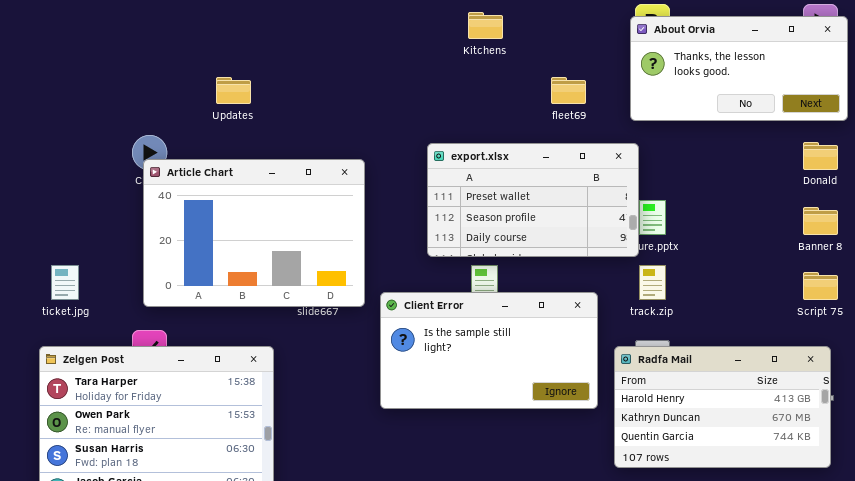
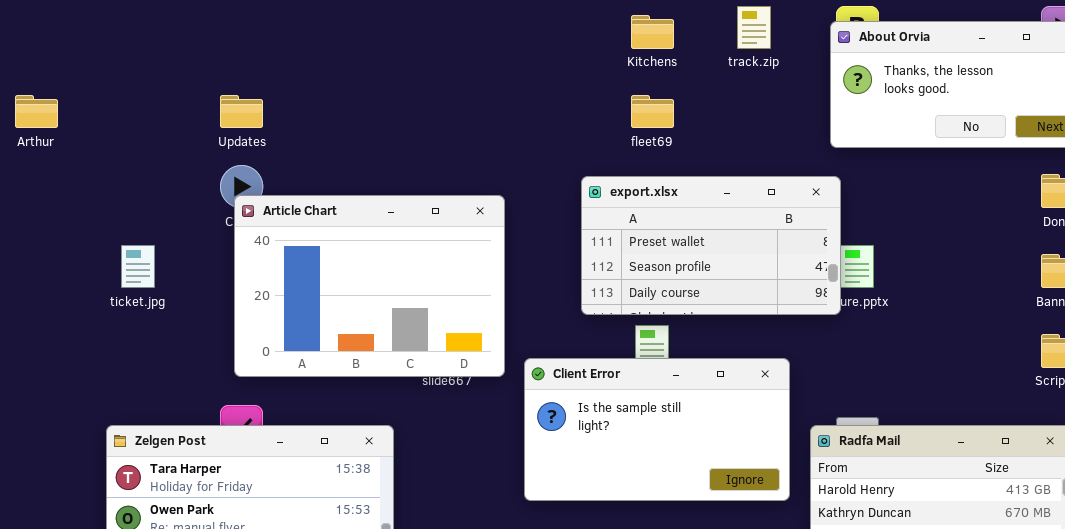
Updates: [216,77,251,104] -> [220,95,263,128], moved
fleet69: [551,77,586,104] -> [631,95,674,128], moved
ticket.jpg: [51,265,79,300] -> [121,245,155,288], moved
track.zip: [639,265,666,300] -> [737,6,771,49], moved

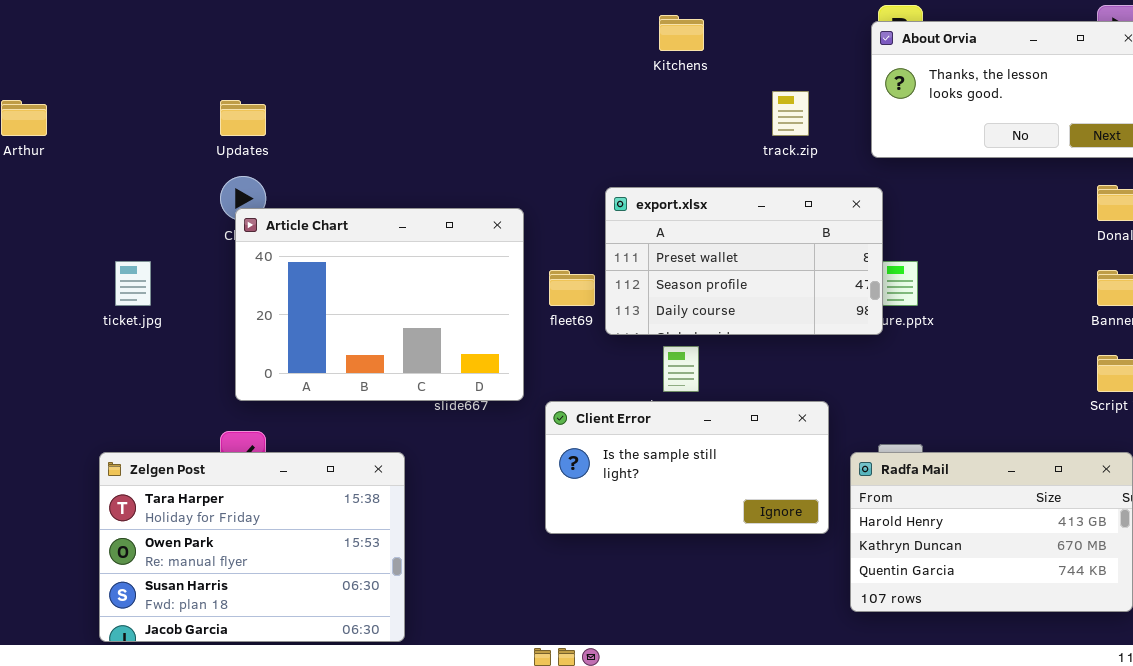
track.zip: [737,6,771,49] -> [772,91,809,136], moved
fleet69: [631,95,674,128] -> [549,270,595,306], moved
Client Error: [524,358,790,501] -> [545,401,829,534], resized

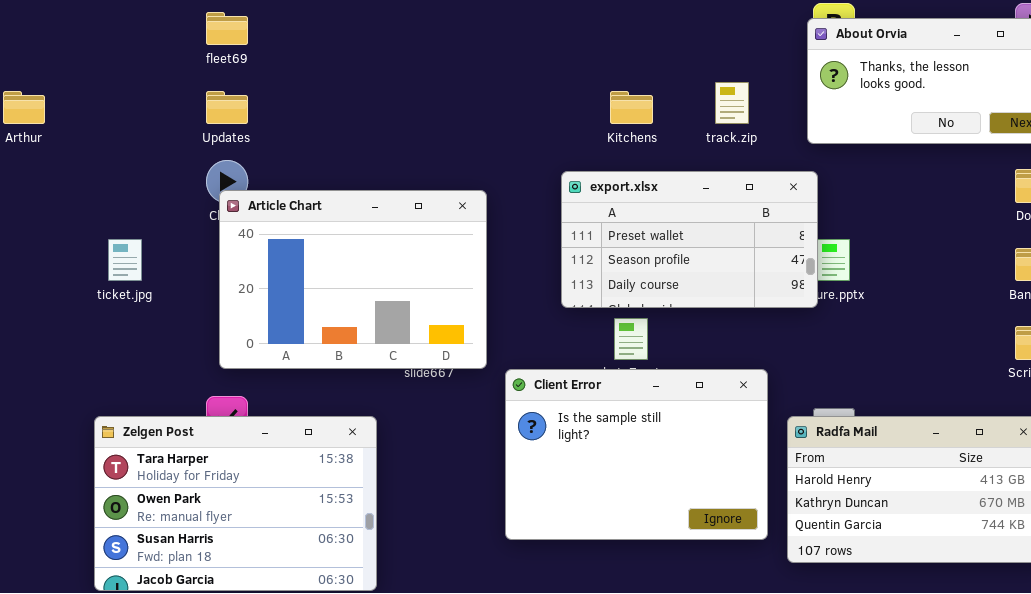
Kitchens: [659,15,704,51] -> [610,91,653,124], moved
fleet69: [549,270,595,306] -> [206,12,248,45], moved
Client Error: [545,401,829,534] -> [505,369,768,540], resized

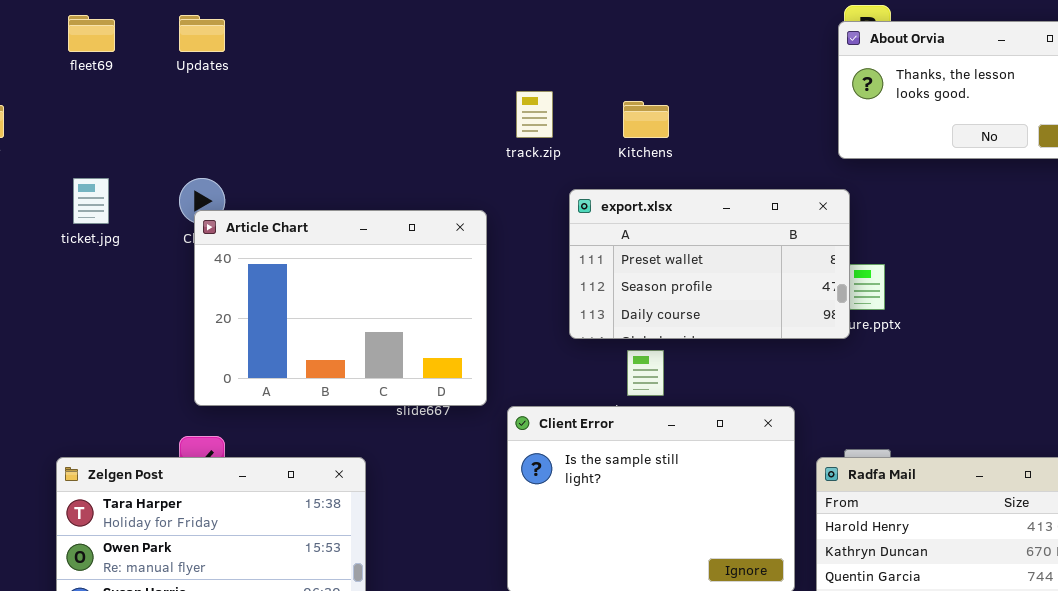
fleet69: [206,12,248,45] -> [68,15,115,52], moved
track.zip: [715,82,749,124] -> [516,91,553,138], moved
Updates: [206,91,248,124] -> [179,15,225,52], moved
ticket.jpg: [108,239,142,281] -> [73,178,109,224], moved

